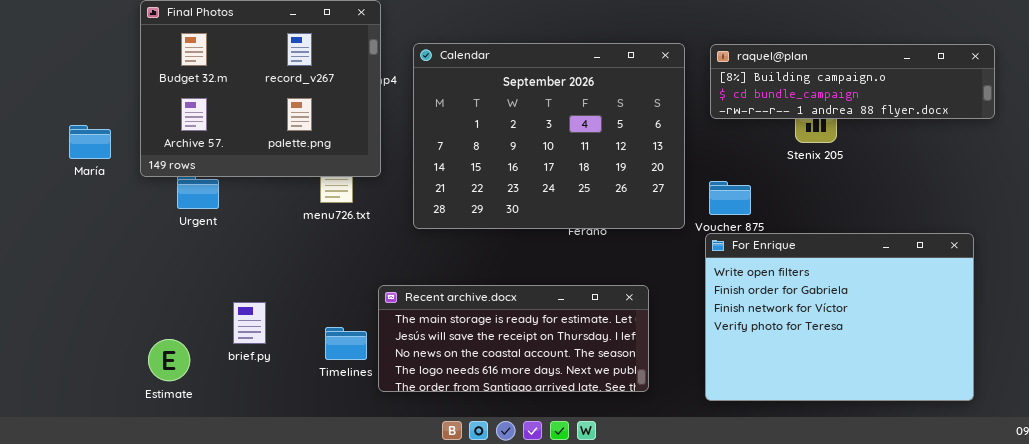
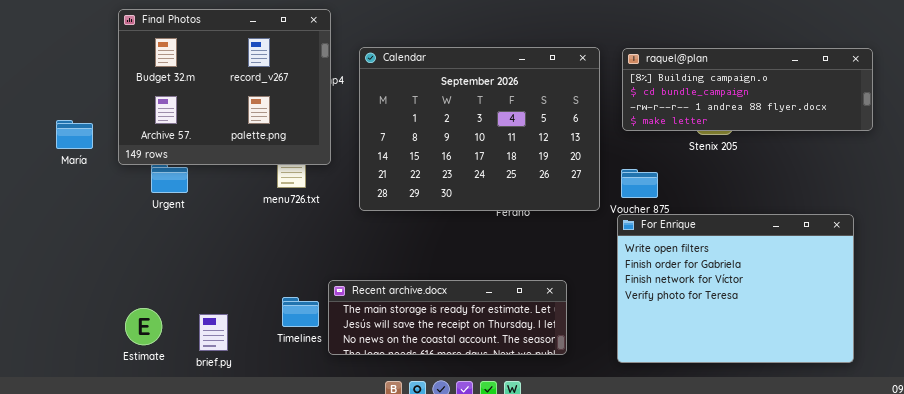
raquel@plan: [710,44,995,119] -> [622,48,873,131], resized
Recent archive.docx: [378,285,649,392] -> [328,280,567,355], resized
brief.py: [233,302,266,344] -> [199,314,228,351], moved

